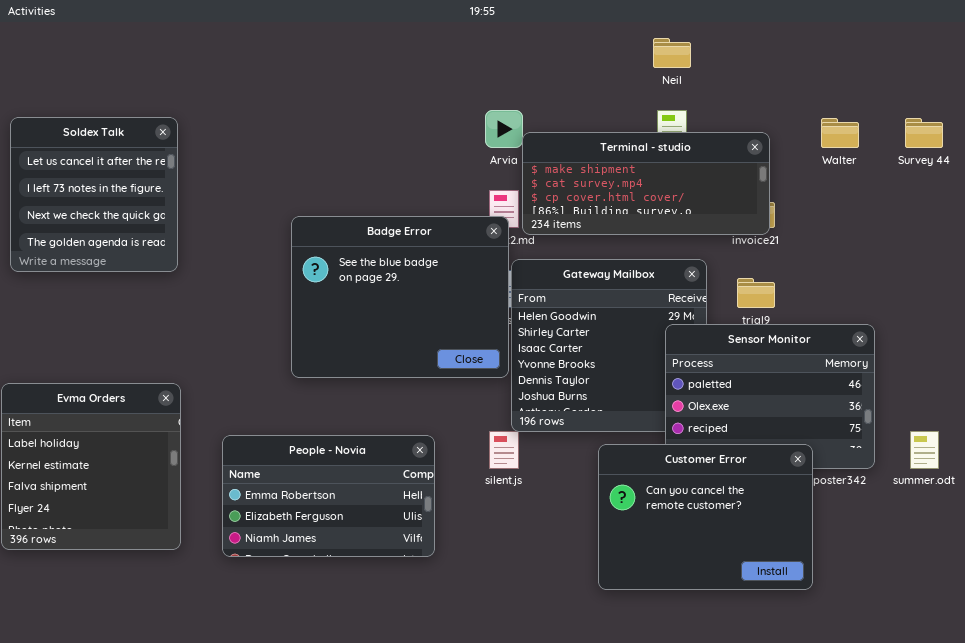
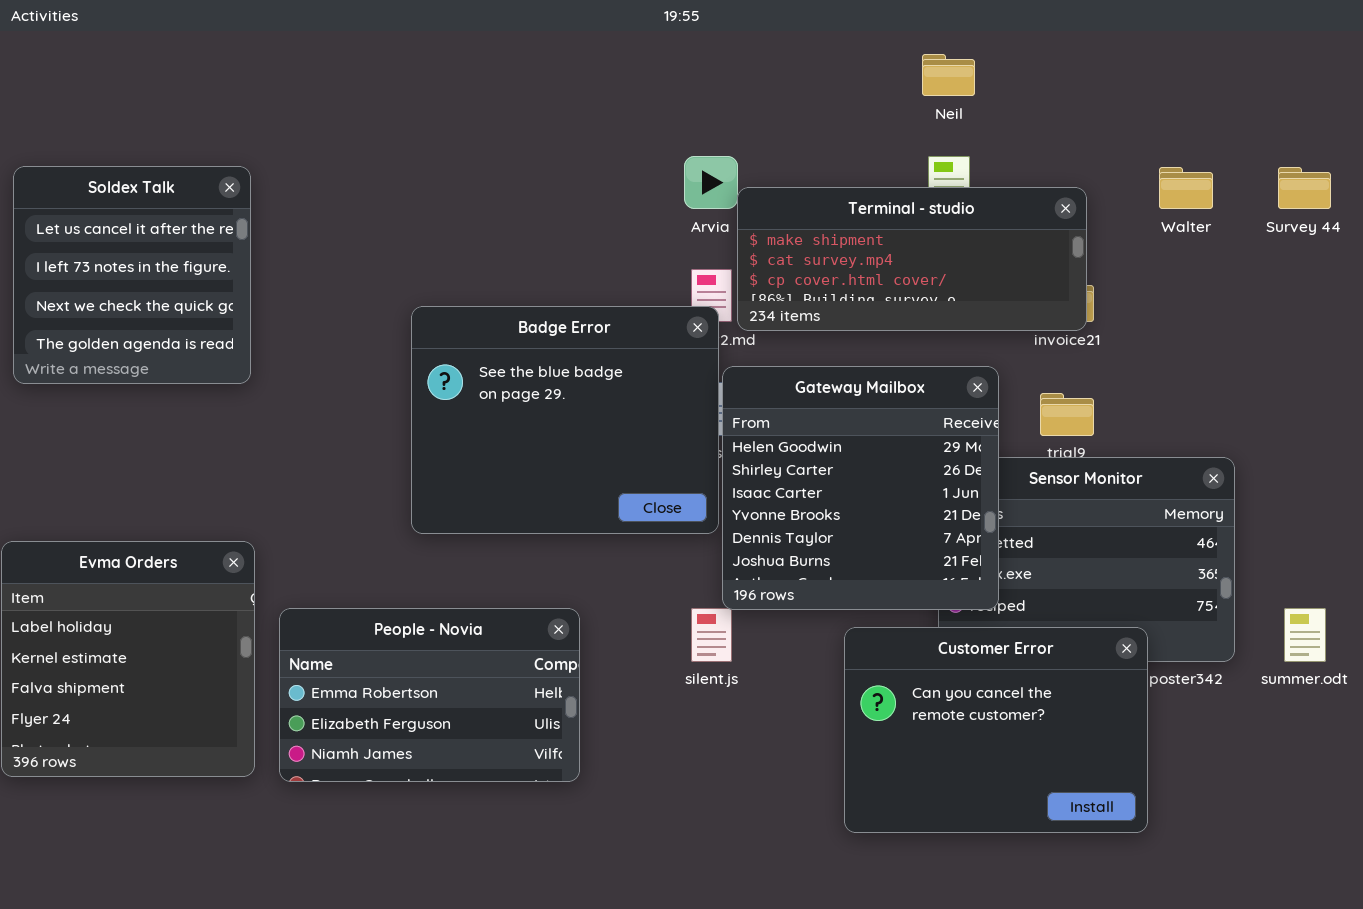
Gateway Mailbox: [511,259,707,432] -> [722,366,999,610], raised
People - Novia: [222,435,435,557] -> [279,608,580,782], moved

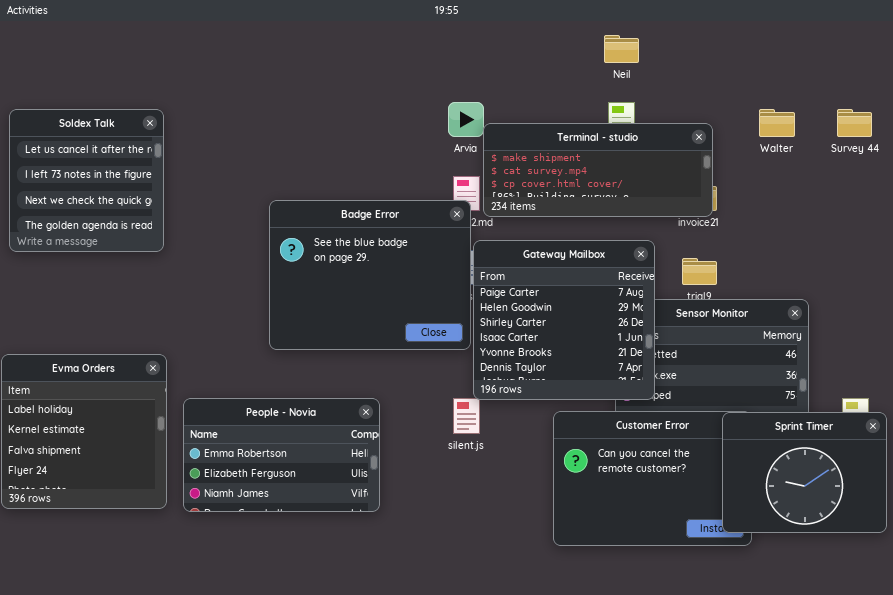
Gateway Mailbox: [722,366,999,610] -> [473,240,655,400], scrolled up 1 row
Sprint Timer: none -> [722,412,887,533], opened

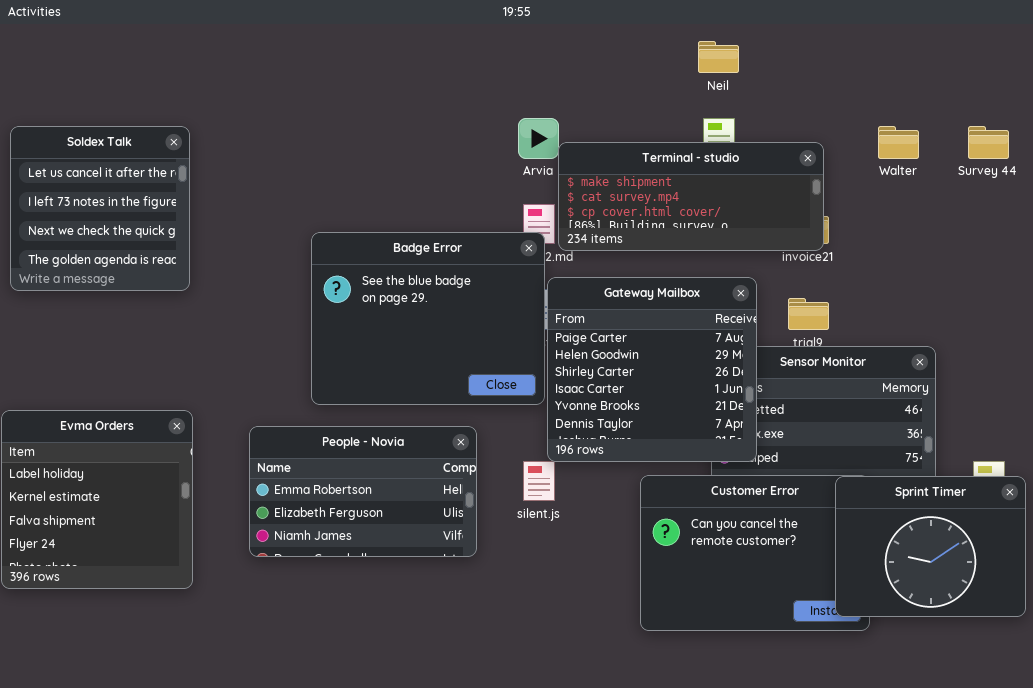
People - Novia: [183,398,380,512] -> [249,426,477,557], moved

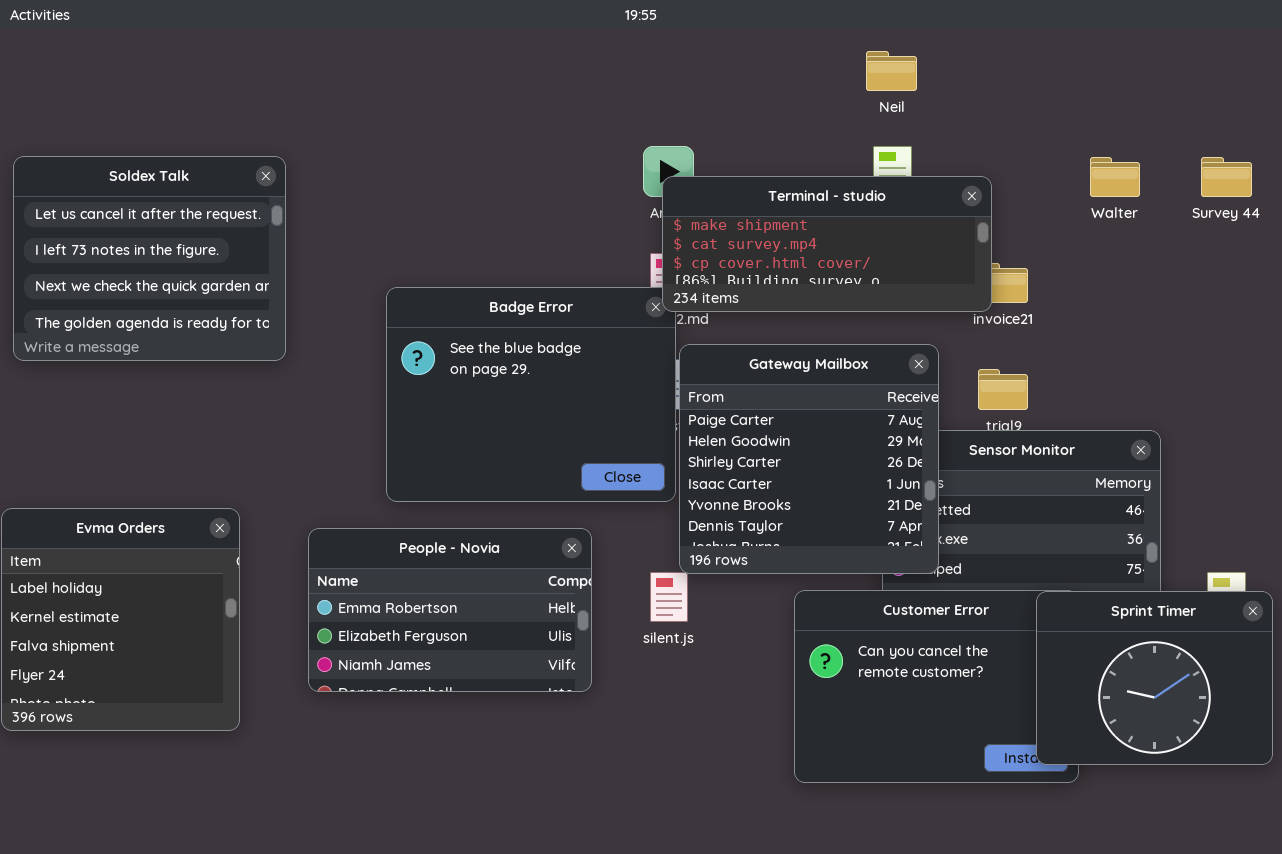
Soldex Talk: [10,126,190,291] -> [13,156,286,361], resized
Terminal - studio: [558,142,824,251] -> [662,176,992,312], moved

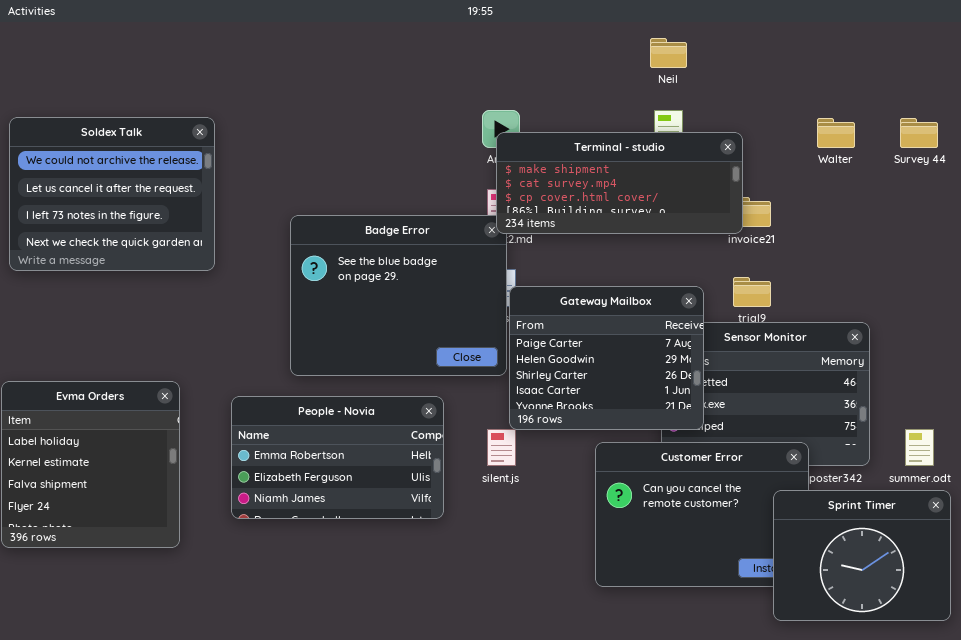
Soldex Talk: [13,156,286,361] -> [9,117,215,271], scrolled up 1 row
Gateway Mailbox: [679,344,939,574] -> [509,286,704,430], resized
Sprint Timer: [1036,591,1273,765] -> [773,490,951,621], moved

